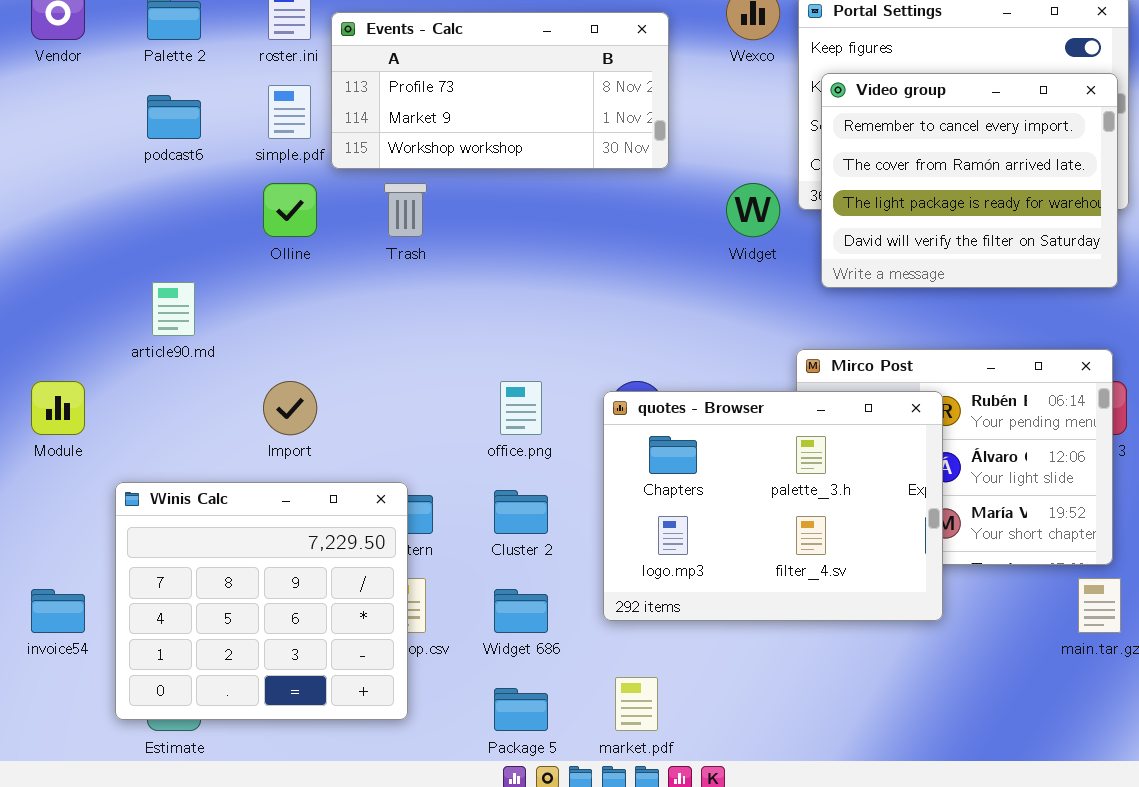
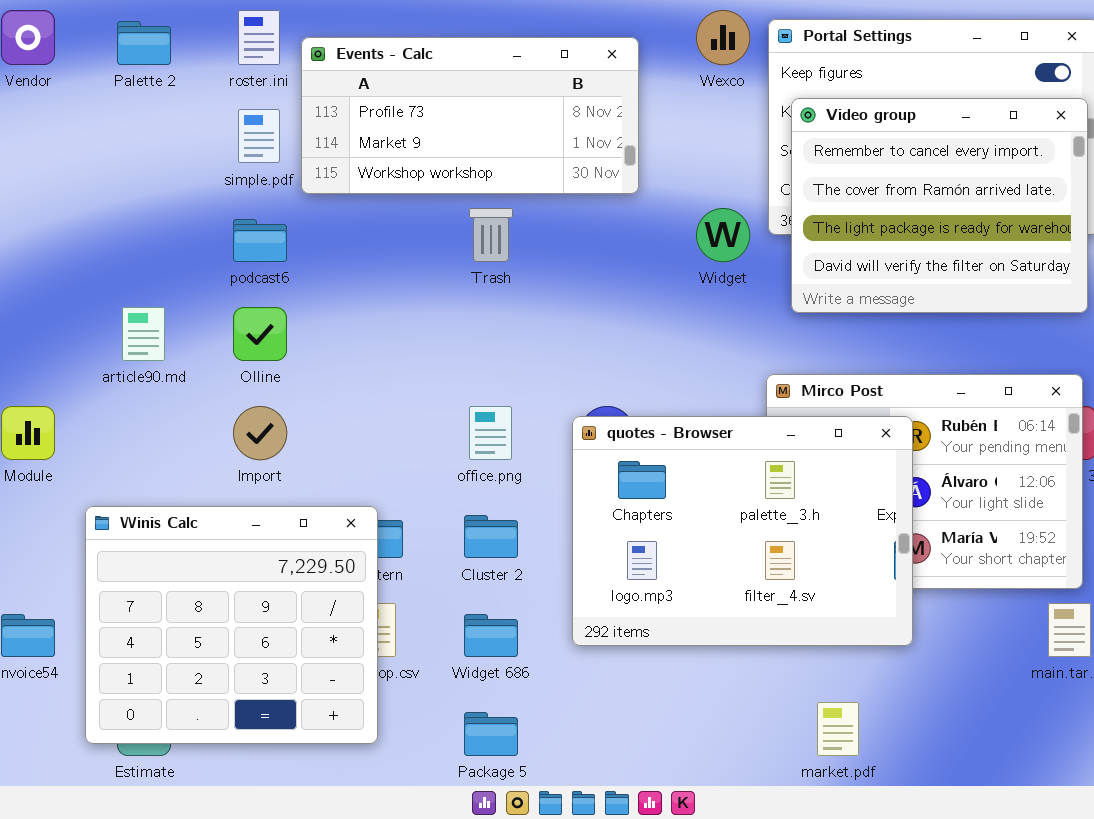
podcast6: [147,95,201,139] -> [233,219,287,262], moved
Olline: [263,183,317,237] -> [233,307,287,361], moved
Trash: [384,183,427,237] -> [469,208,513,262], moved
market.pdf: [615,677,658,731] -> [817,702,859,756], moved

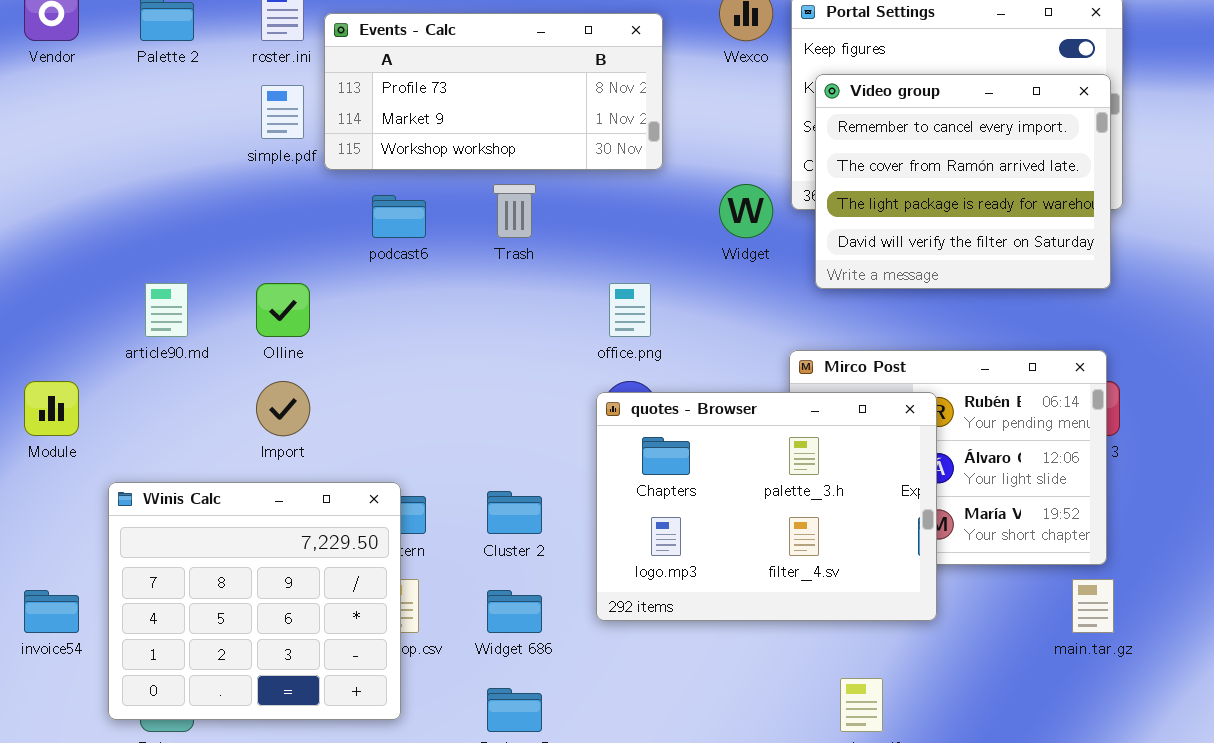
podcast6: [233,219,287,262] -> [372,195,426,238], moved
office.png: [469,406,512,460] -> [609,283,651,337], moved

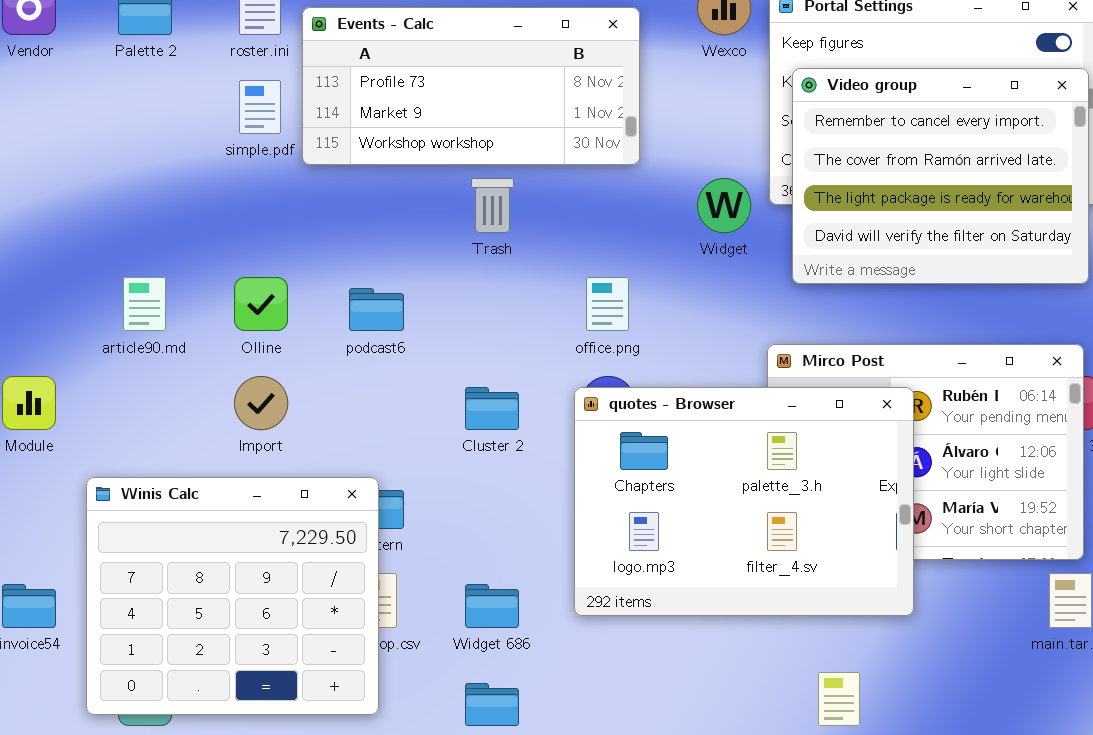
podcast6: [372,195,426,238] -> [349,288,404,331], moved
Cluster 2: [487,491,542,534] -> [465,387,519,430], moved

